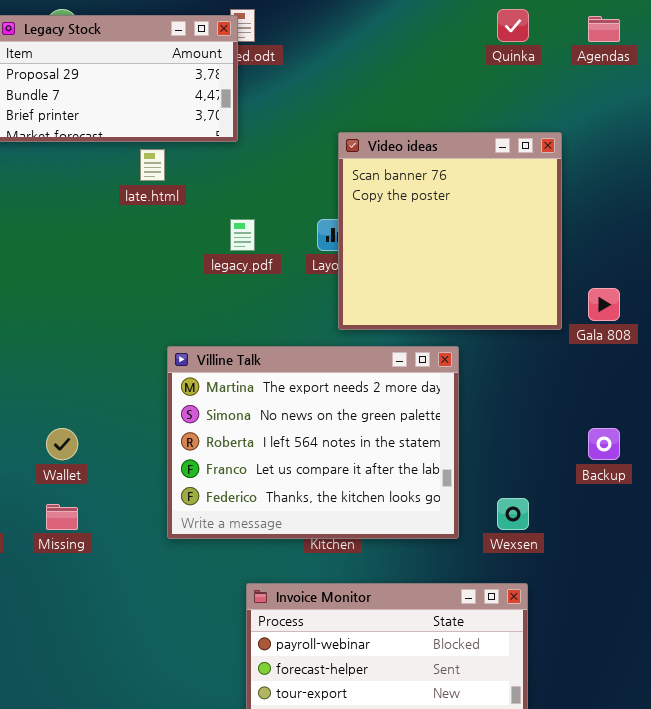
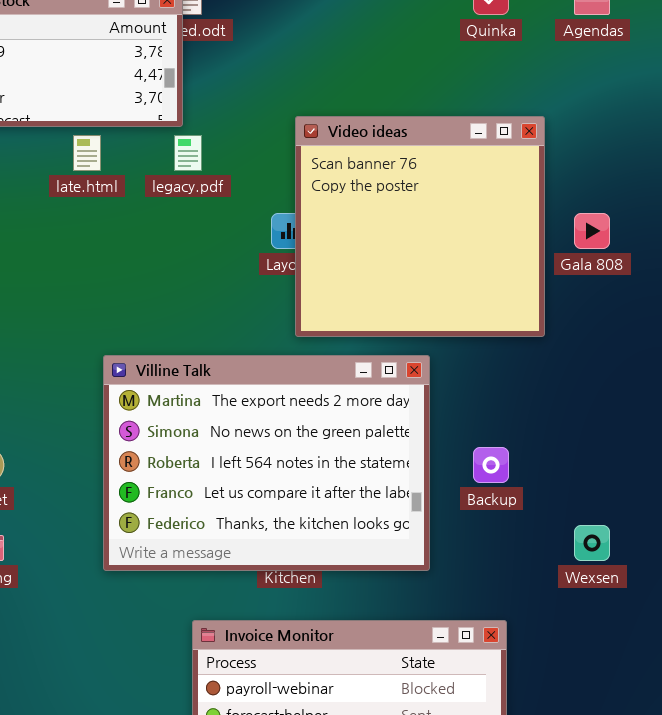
legacy.pdf: [230,219,255,251] -> [174,135,202,171], moved
Gala 808: [588,288,620,321] -> [574,213,610,249], moved
Backup: [588,428,620,460] -> [473,447,509,483], moved
Wexsen: [497,498,529,530] -> [574,525,610,561], moved

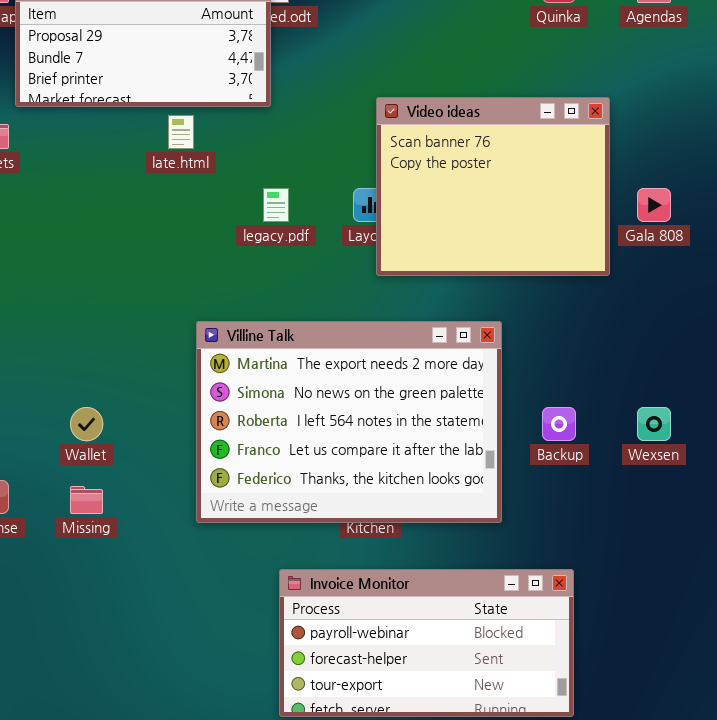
Video ideas: [295,116,545,337] -> [376,97,610,276], resized
legacy.pdf: [174,135,202,171] -> [263,188,289,222], moved
Wexsen: [574,525,610,561] -> [637,407,671,441], moved

